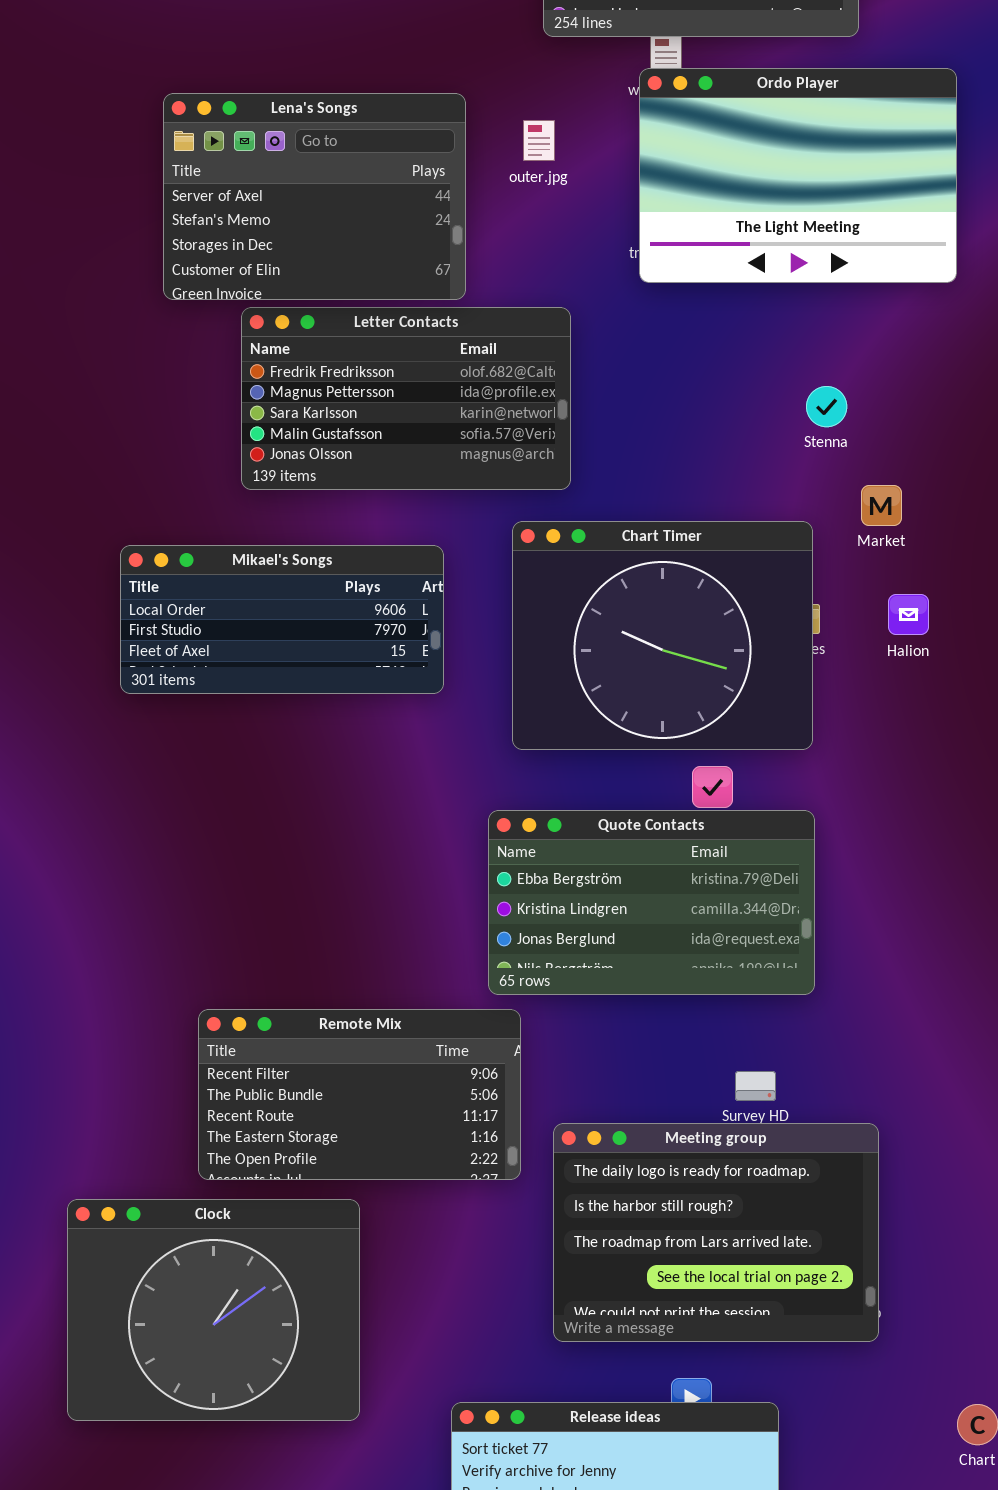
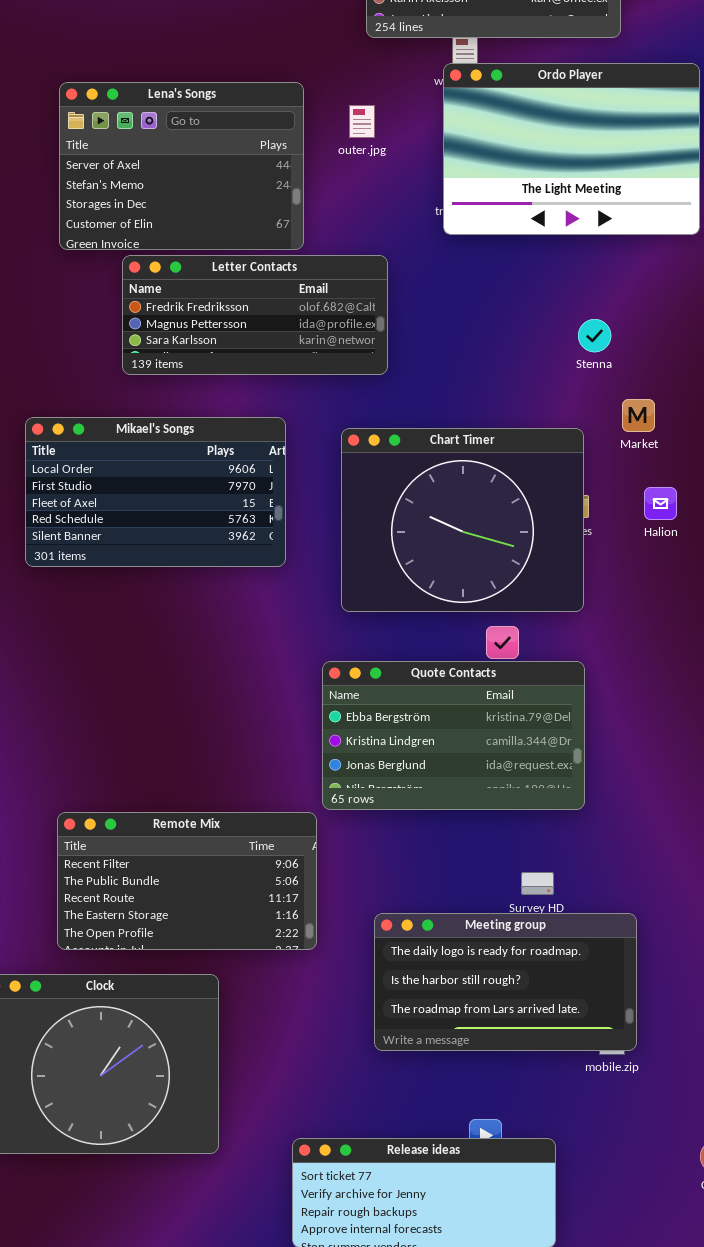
Letter Contacts: [241,307,571,490] -> [122,255,388,375], resized
Mikael's Songs: [120,545,444,694] -> [25,417,286,567], resized
Remote Mix: [198,1009,521,1180] -> [57,812,317,950], moved
Meeting group: [553,1123,879,1342] -> [374,913,637,1051], resized

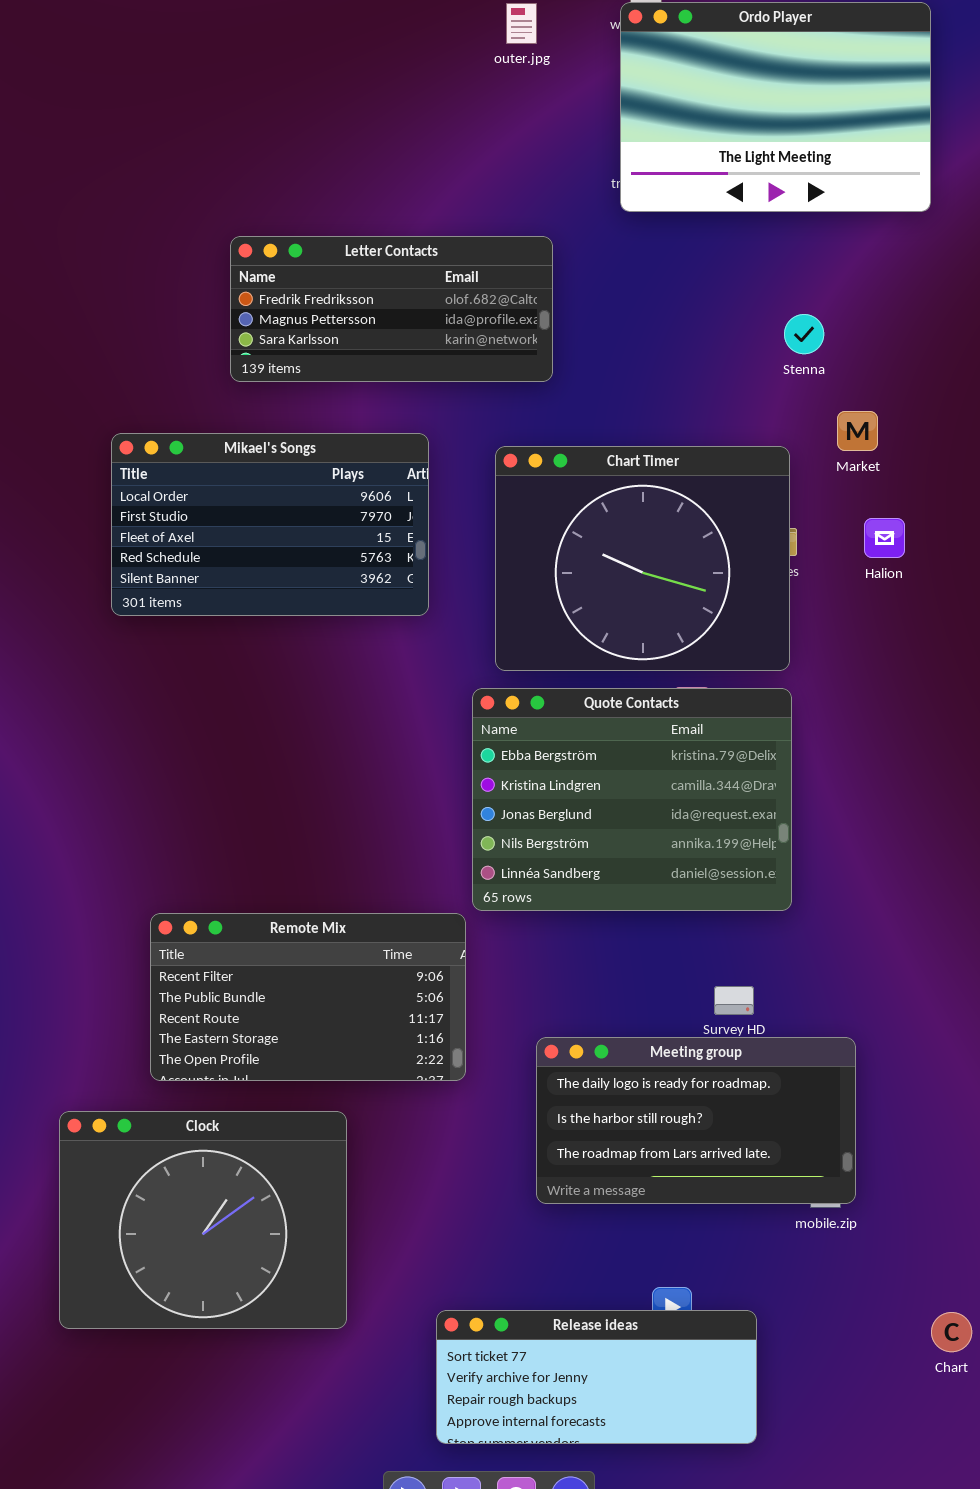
Lena's Songs: [59,82,304,250] -> none, closed
outer.jpg: [349,105,375,138] -> [506,3,537,44], moved
Quote Contacts: [322,661,585,810] -> [472,688,792,911], resized

